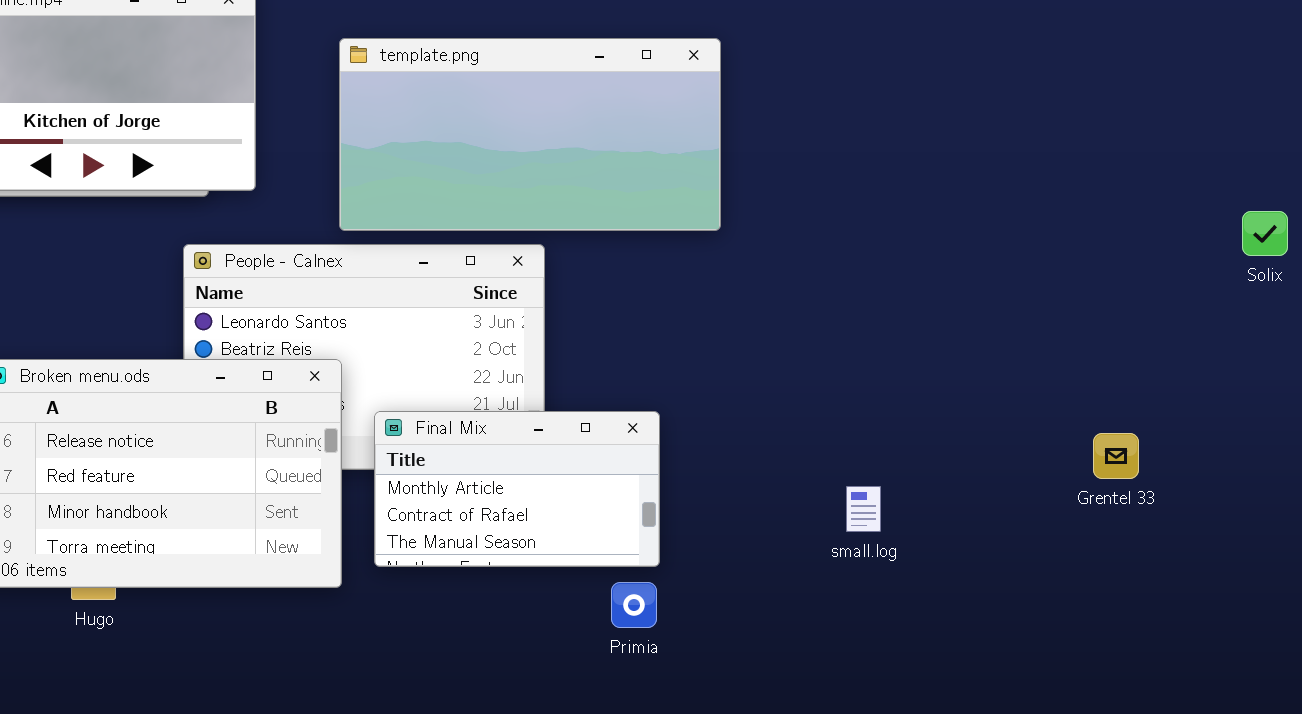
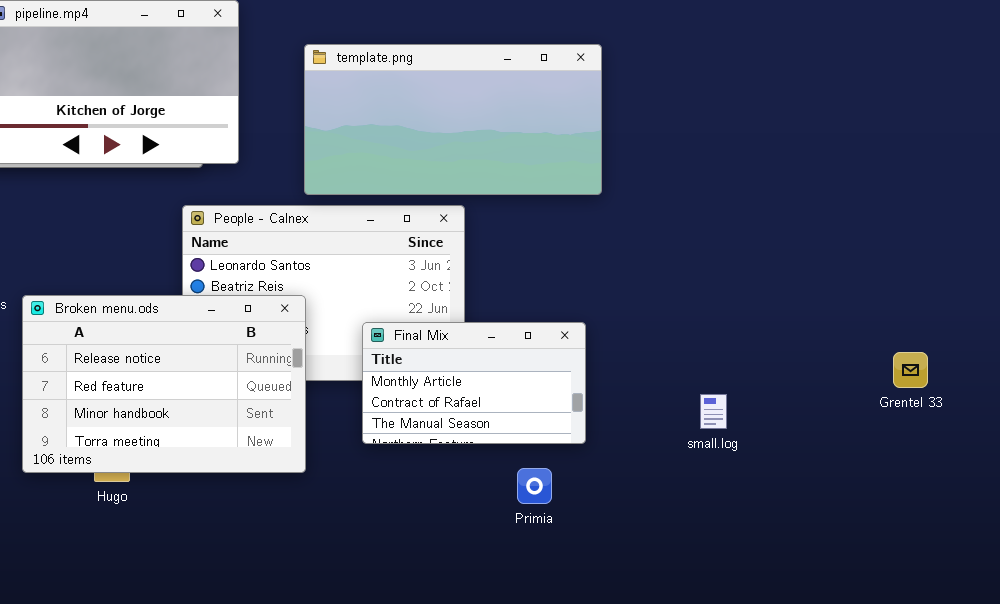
Final Mix: [374,411,660,567] -> [362,322,586,444], moved

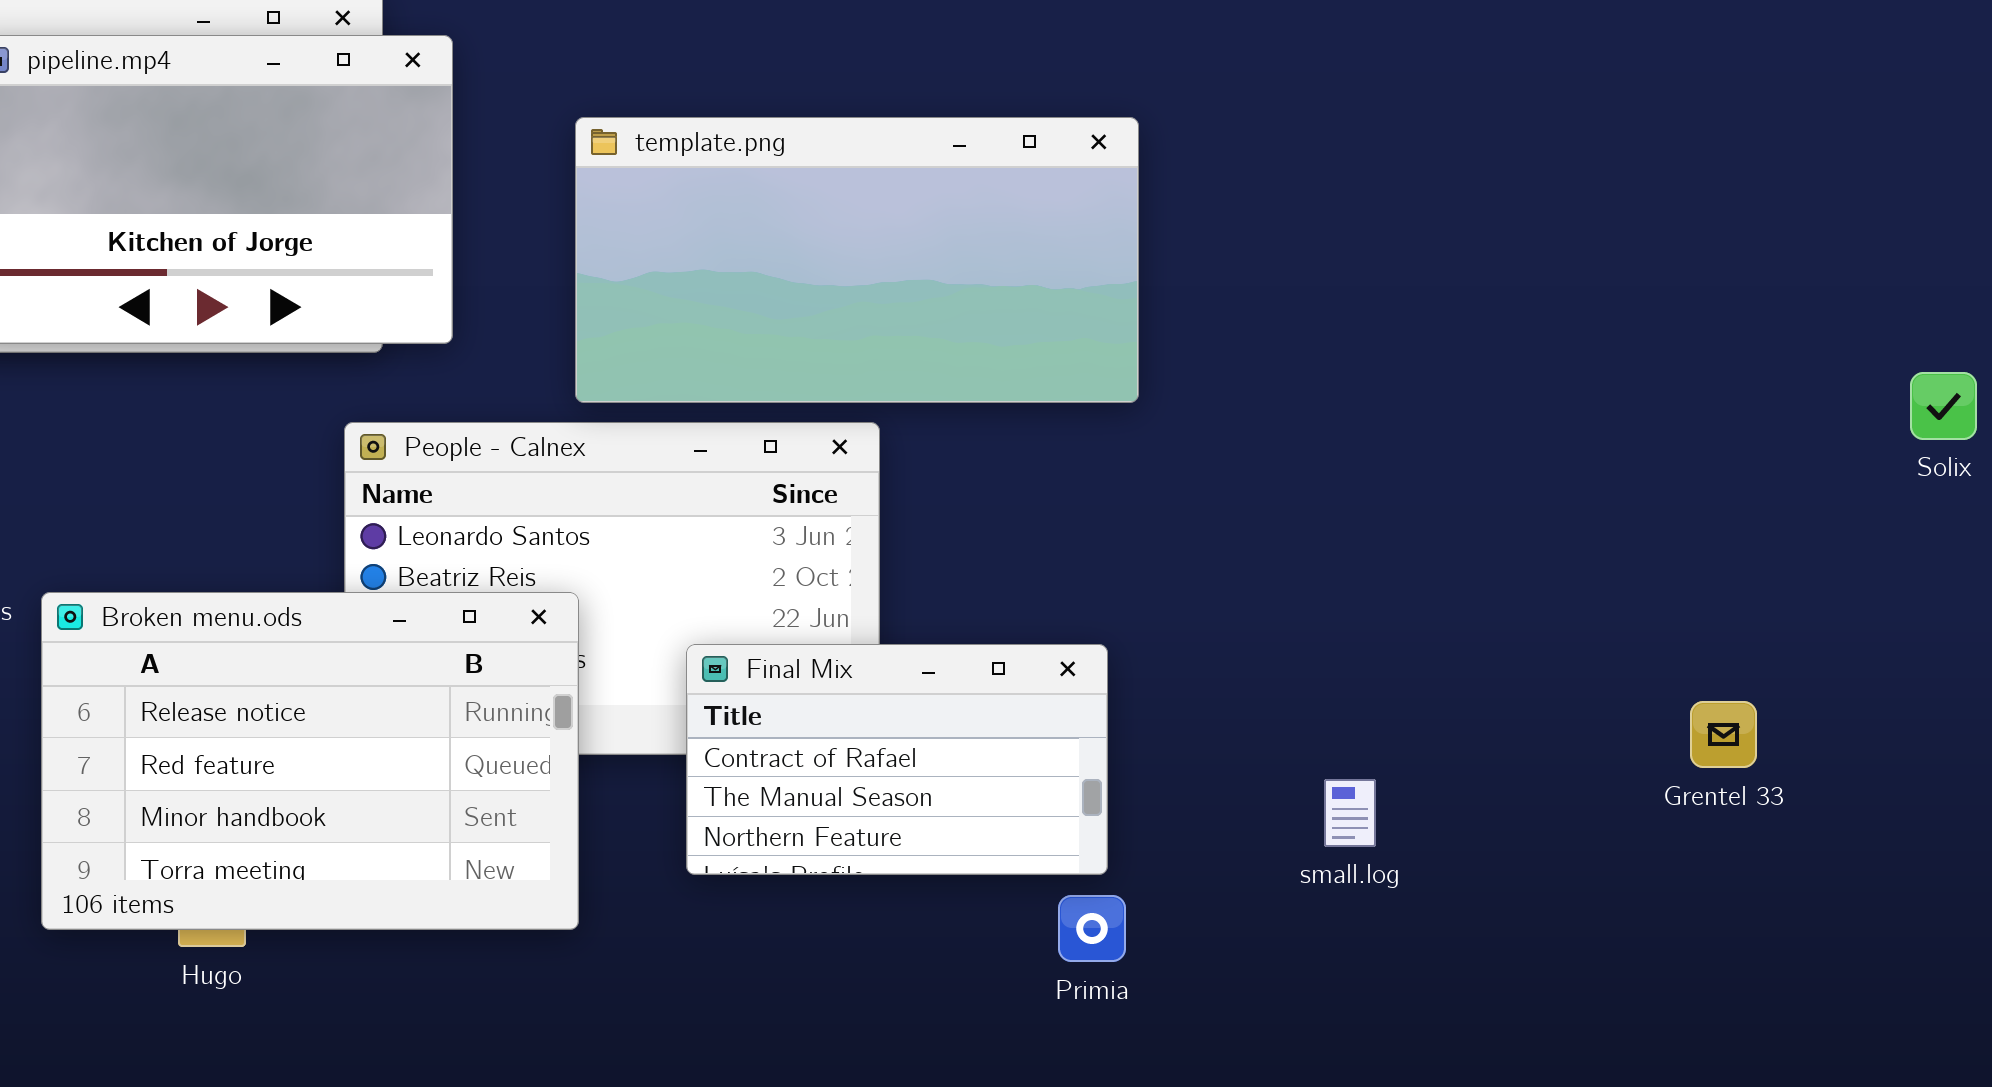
Final Mix: [362,322,586,444] -> [686,644,1108,875], scrolled down 1 row
Primia: [517,468,552,504] -> [1058,895,1126,962], moved

